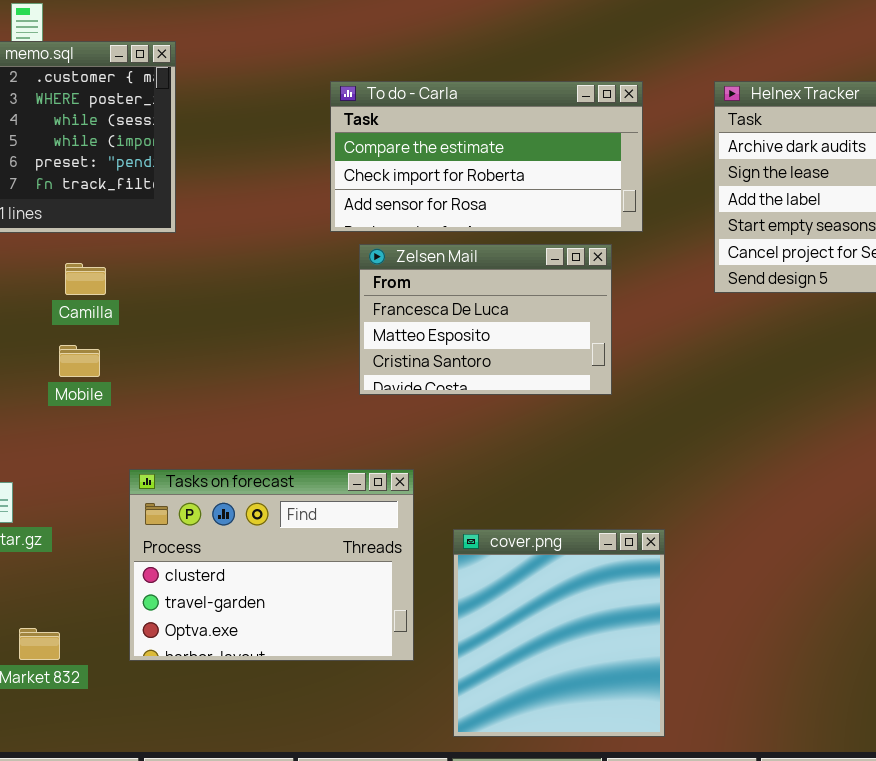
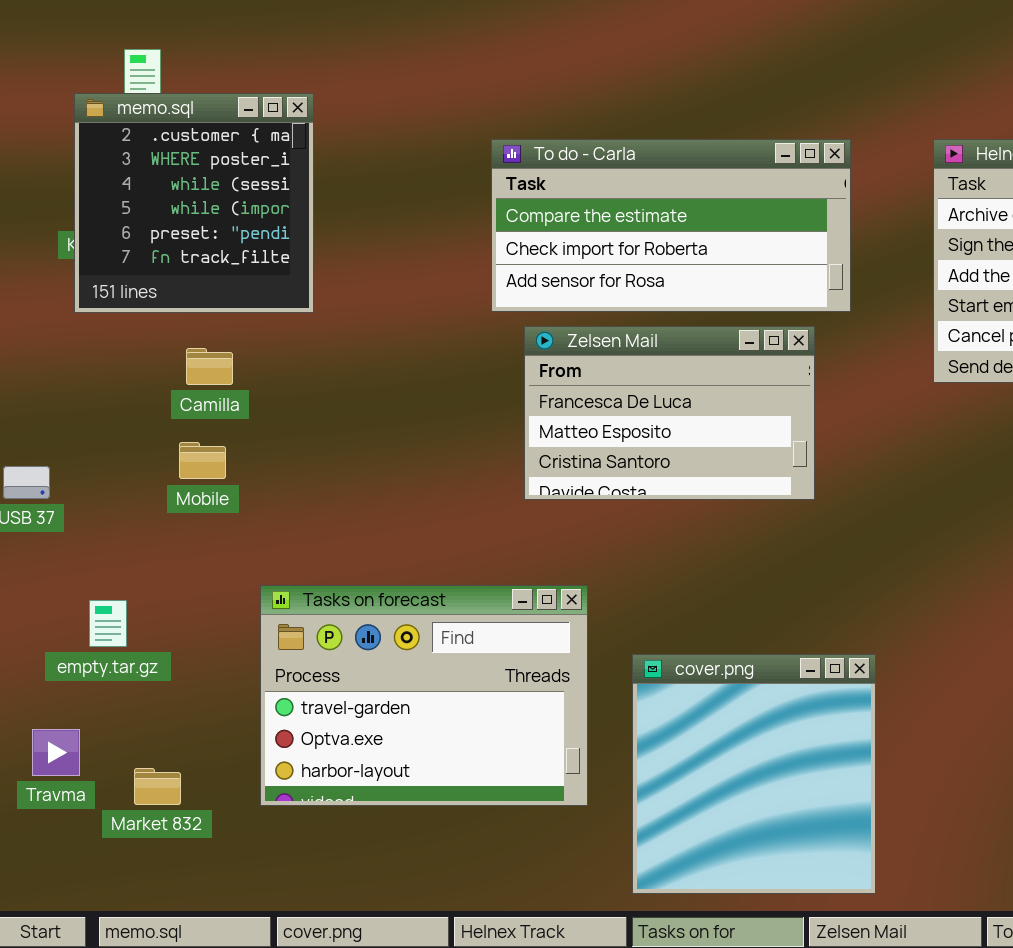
Tasks on forecast: [129,469,414,661] -> [260,585,588,806], scrolled down 1 row

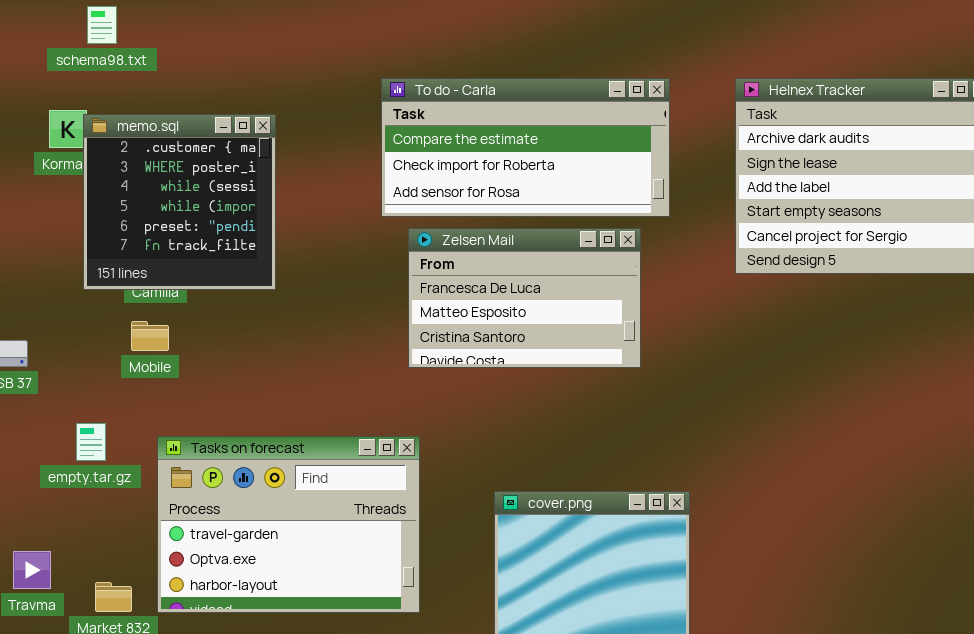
memo.sql: [74,93,314,313] -> [83,114,276,290], moved
Tasks on forecast: [260,585,588,806] -> [157,436,420,613], moved
empty.tar.gz: [89,600,127,647] -> [76,423,106,461], moved

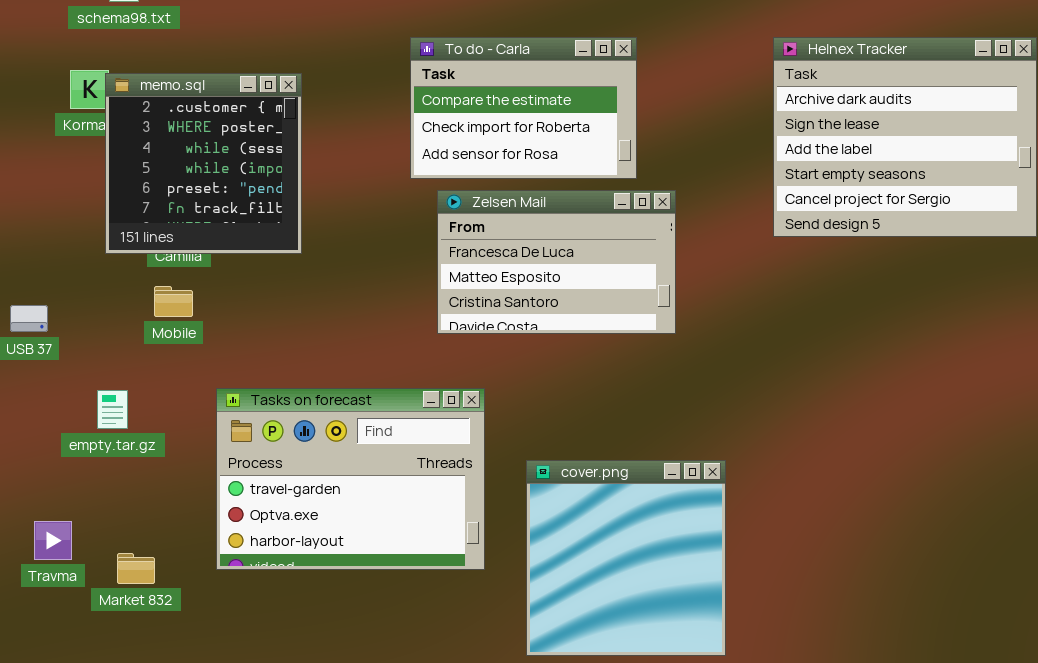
To do - Carla: [381,78,670,217] -> [410,37,637,179], resized
Tasks on forecast: [157,436,420,613] -> [216,388,485,570], moved

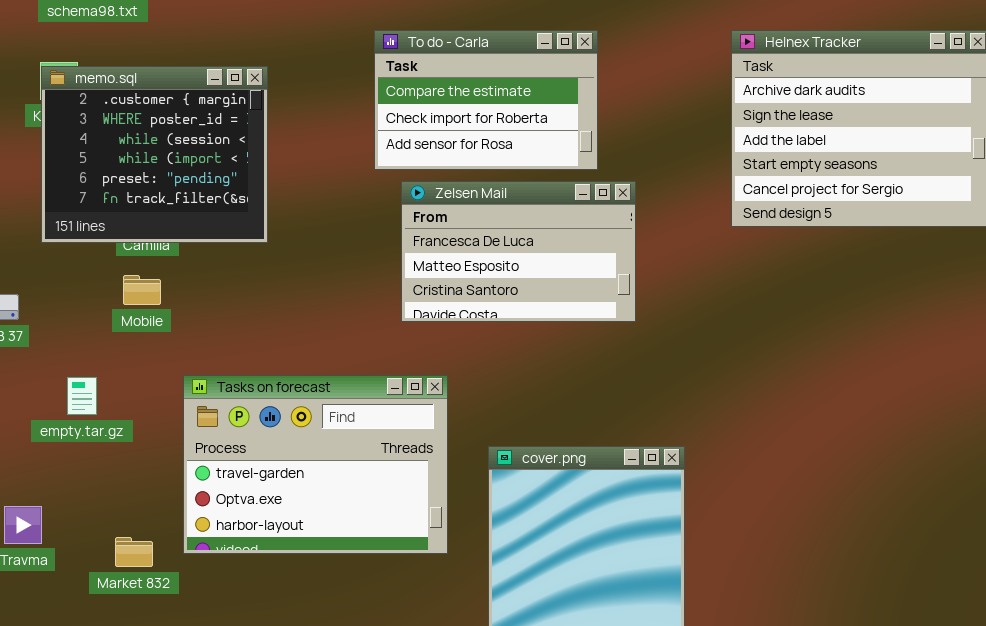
memo.sql: [105,73,302,254] -> [41,66,268,243], resized
Market 832: [117,553,155,584] -> [115,537,153,567], moved

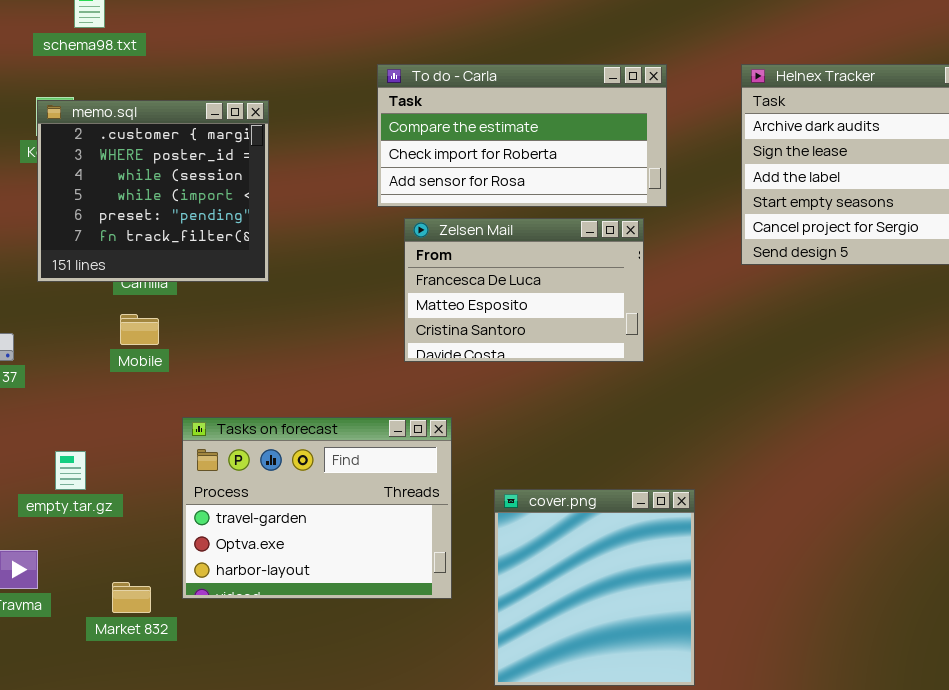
To do - Carla: [374,30,598,170] -> [377,64,667,207], resized
empty.tar.gz: [67,377,97,415] -> [55,451,86,490], moved

